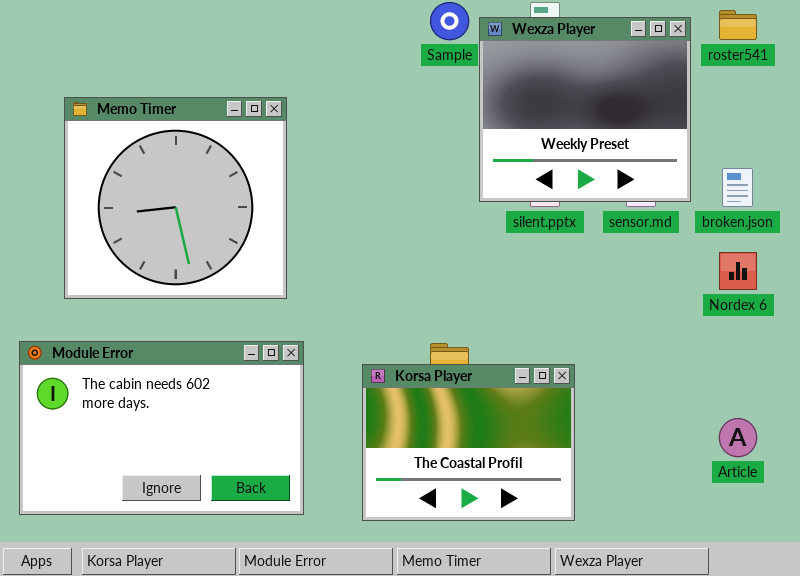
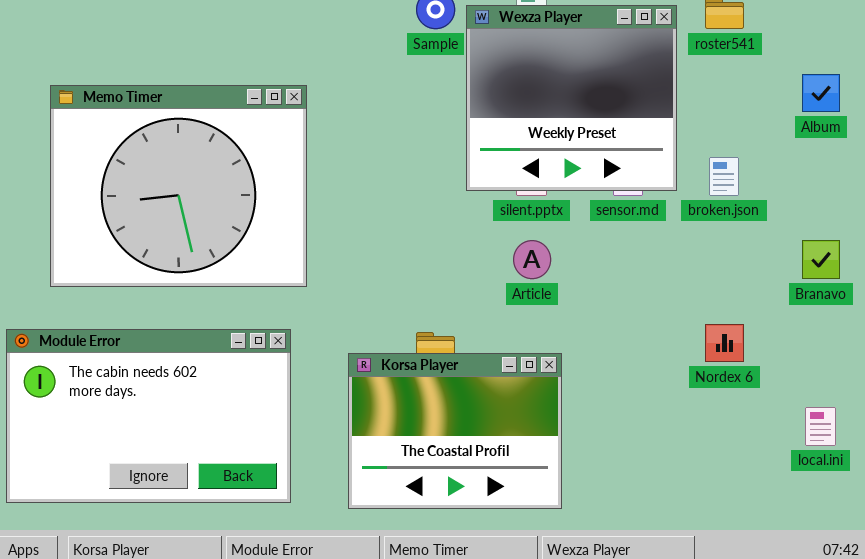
Memo Timer: [64,97,287,299] -> [50,85,307,287], resized
Nordex 6: [719,252,757,290] -> [705,324,744,362], moved
Article: [719,418,757,457] -> [513,240,551,279], moved

